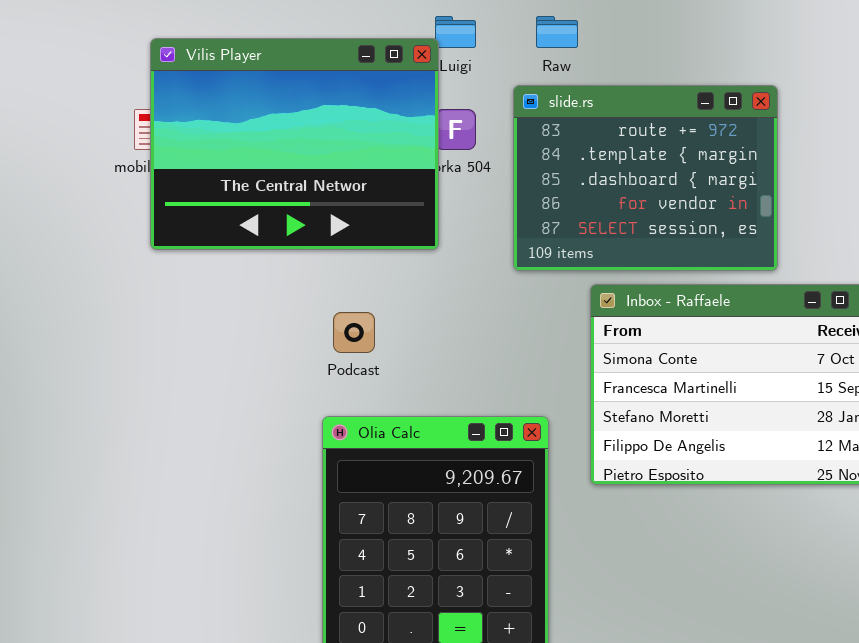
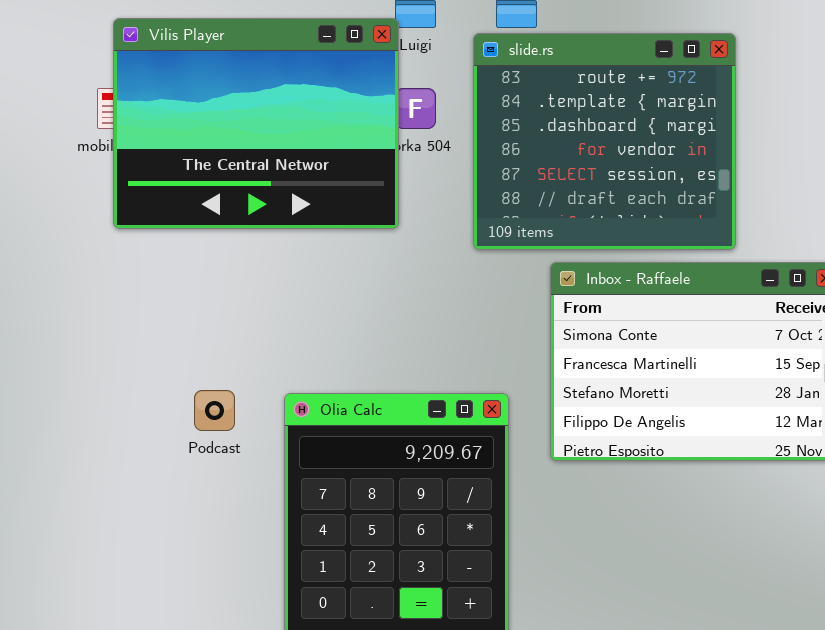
slide.rs: [513,85,778,271] -> [473,33,736,250], resized
Podcast: [333,312,375,353] -> [194,390,235,431], moved

